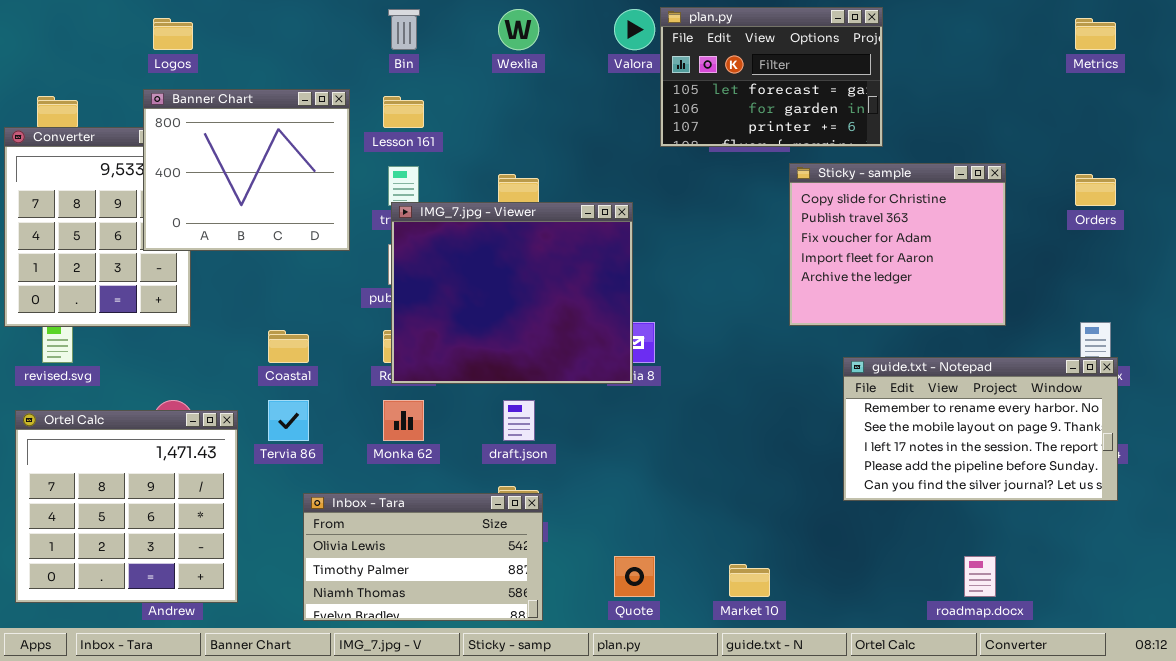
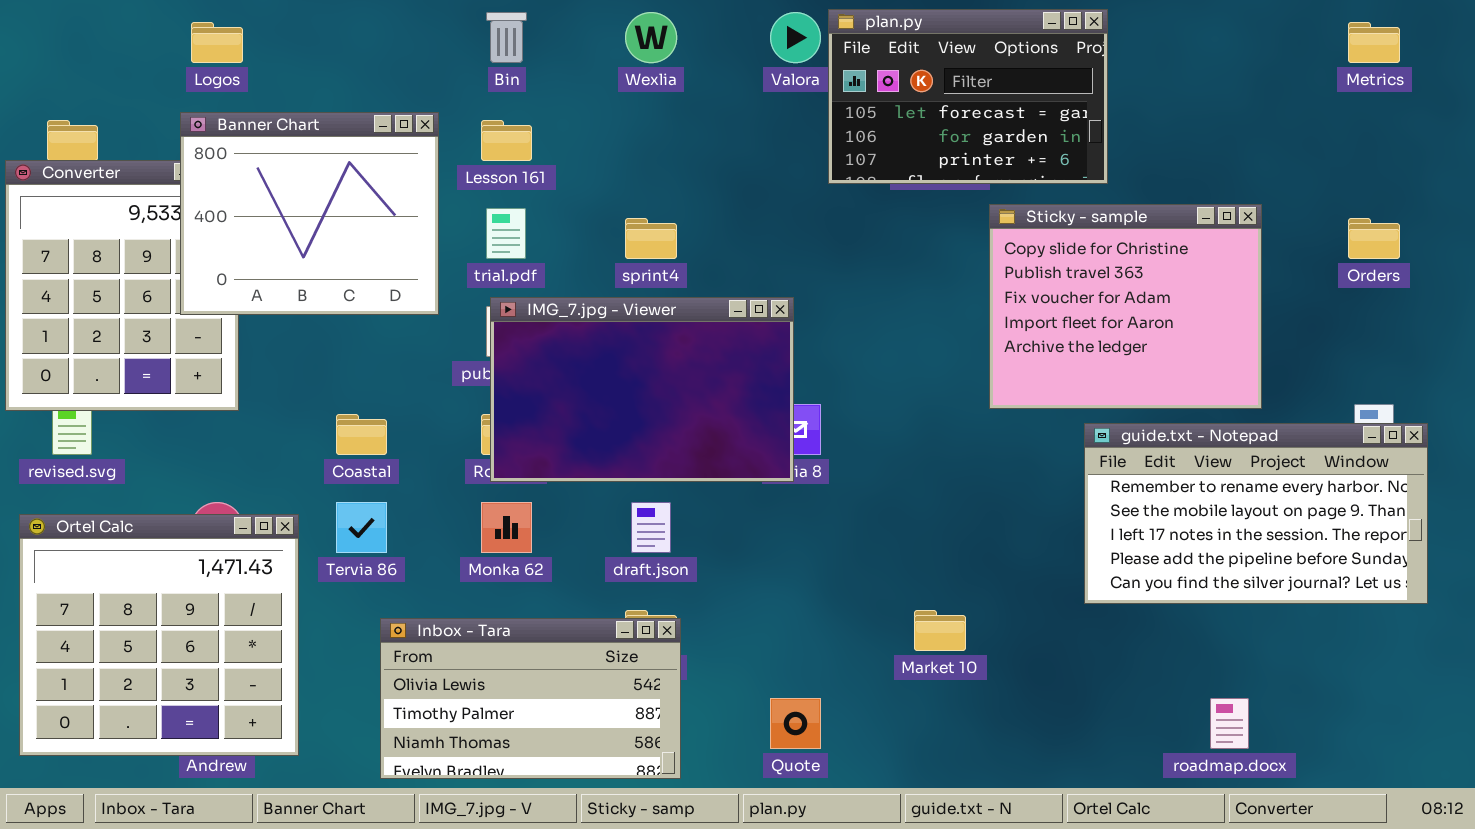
IMG_7.jpg - Viewer: [391,202,633,384] -> [490,297,794,482], resized
guide.txt - Notepad: [843,357,1118,501] -> [1084,423,1428,604], moved
Market 10: [729,564,770,597] -> [914,610,966,651], moved

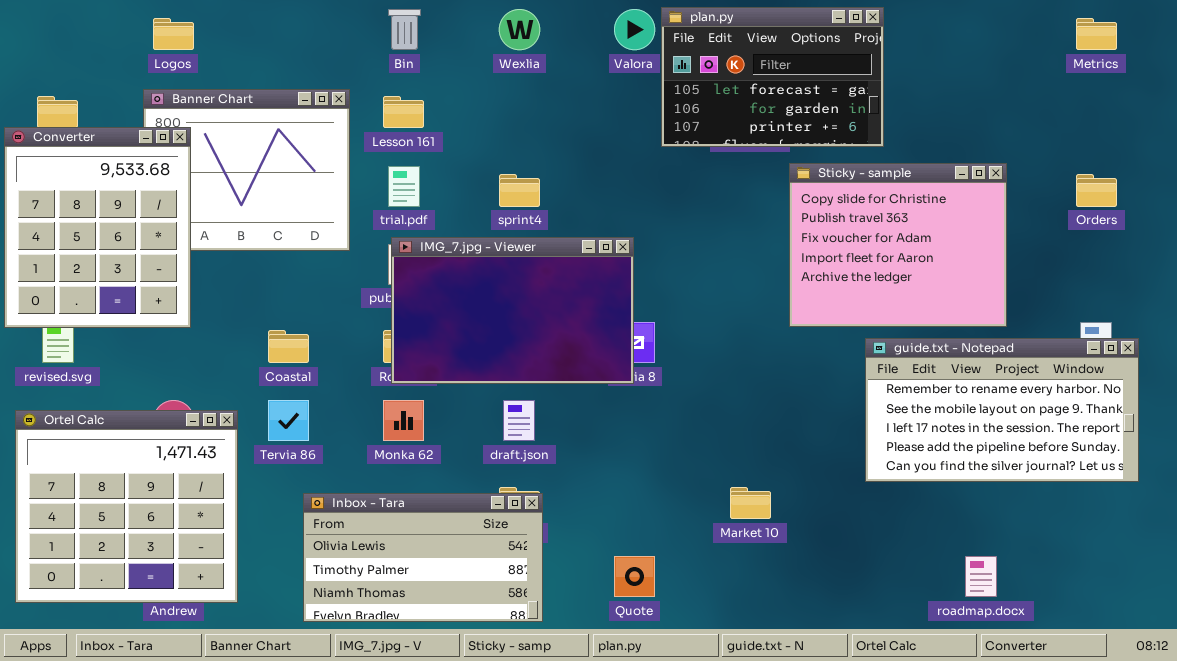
Converter: [5,160,239,411] -> [4,127,191,328], raised

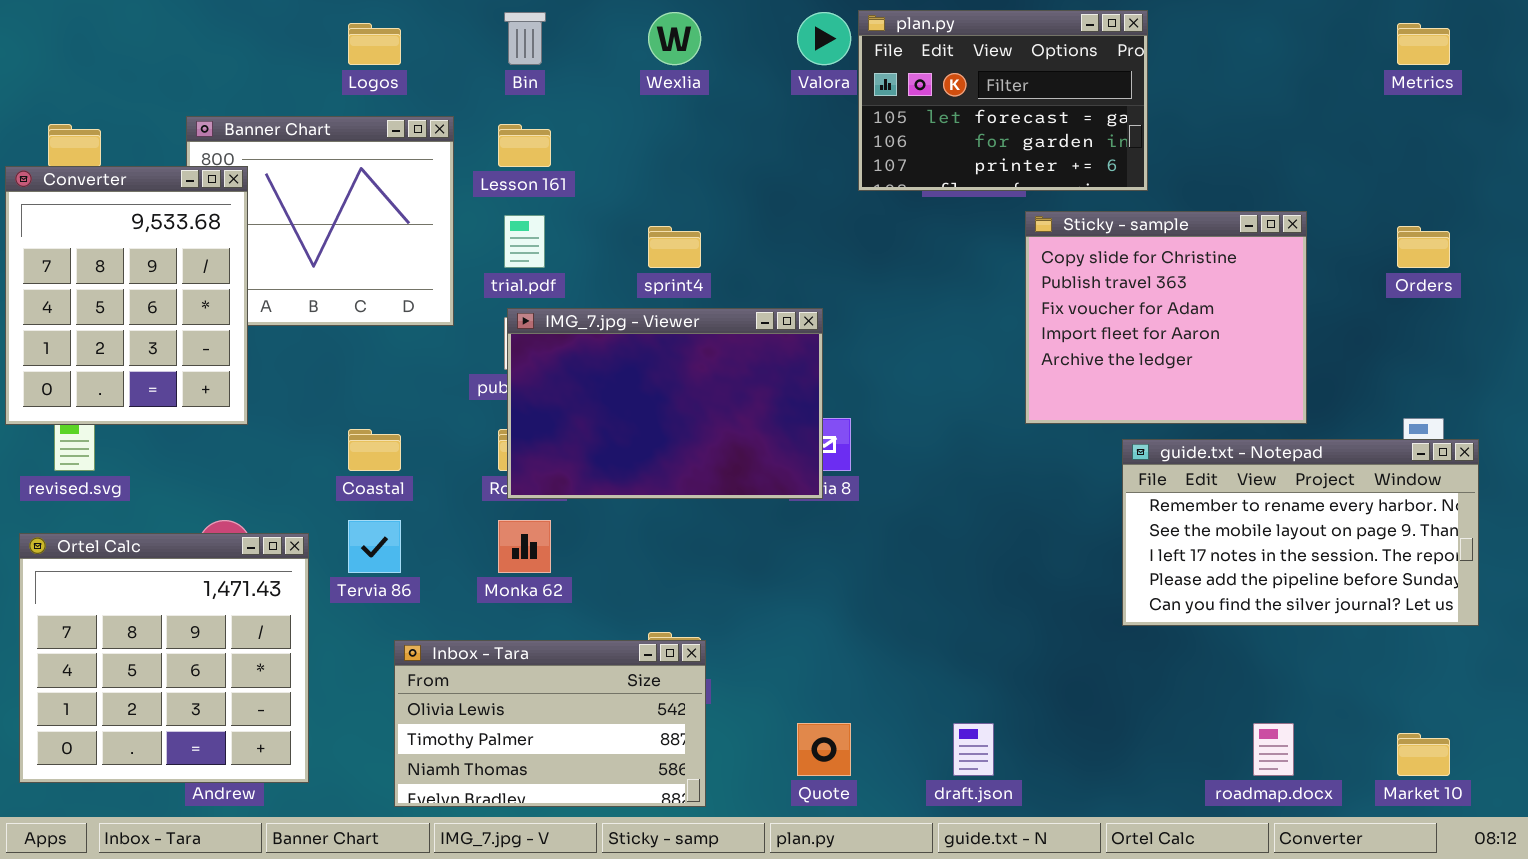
Logos: [153,18,194,50] -> [348,23,401,65], moved
draft.json: [503,400,535,441] -> [953,723,994,776], moved
Market 10: [730,487,771,519] -> [1397,733,1450,776], moved

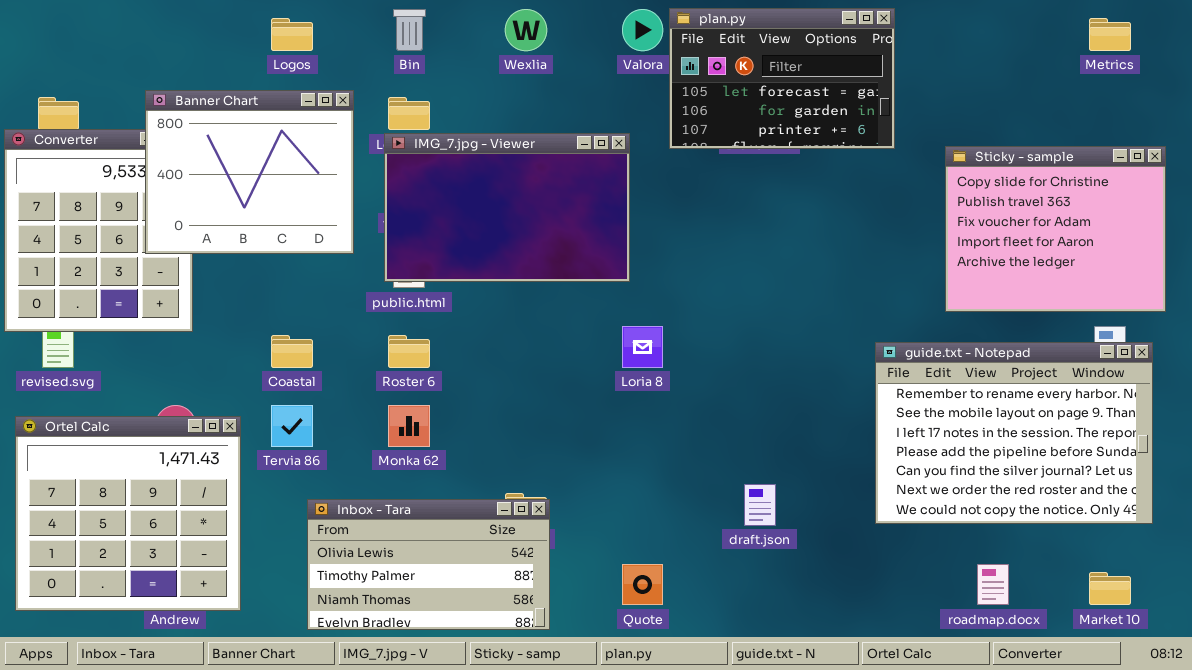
Banner Chart: [186,116,454,326] -> [145,90,354,254], raised
Sticky - sample: [1025,211,1307,424] -> [945,146,1166,312], moved
IMG_7.jpg - Viewer: [507,308,823,499] -> [384,133,630,282], moved
guide.txt - Notepad: [1122,439,1479,626] -> [875,342,1153,524], resized
draft.json: [953,723,994,776] -> [744,484,776,526], moved

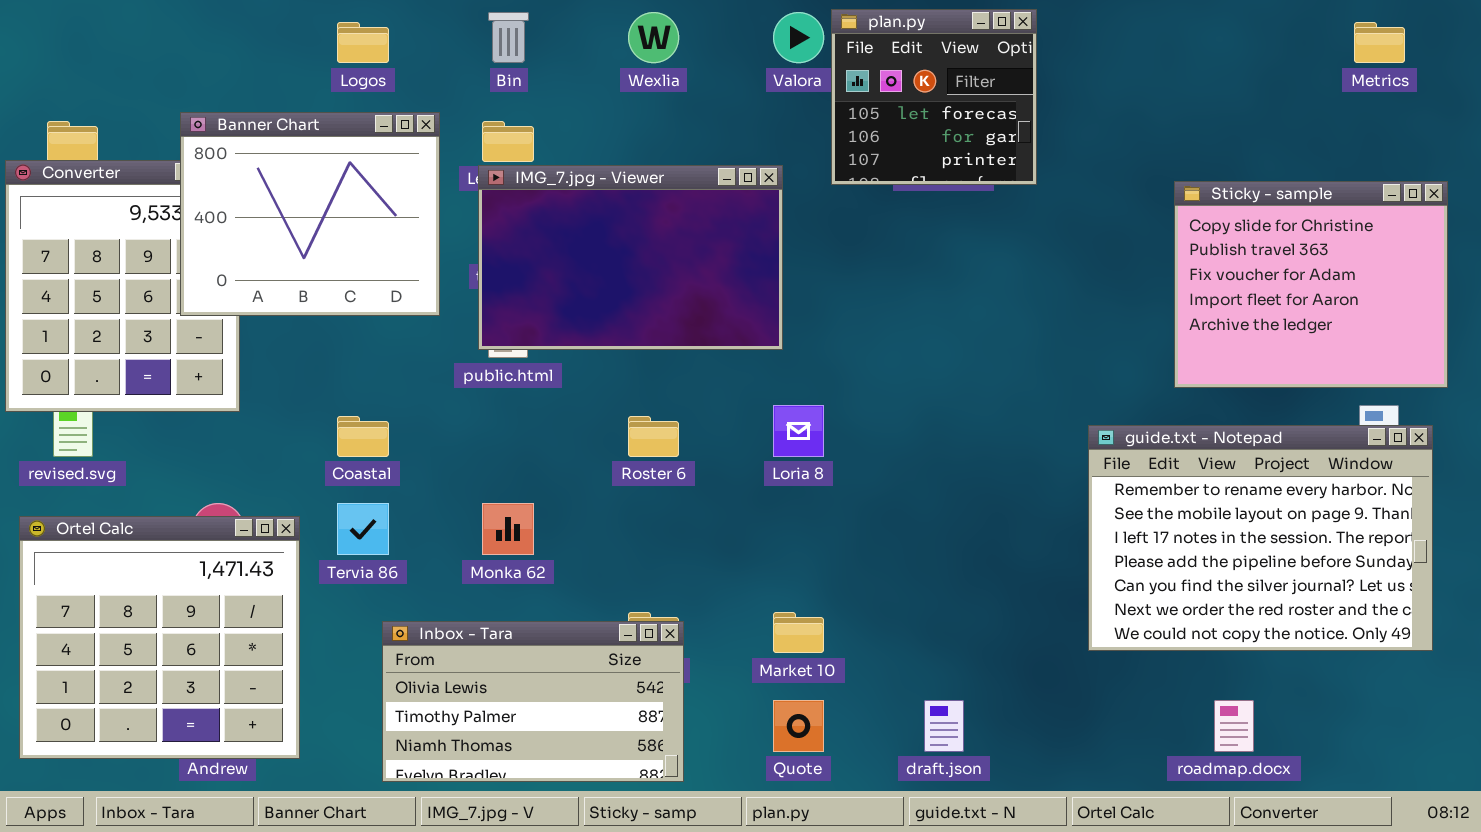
plan.py: [669,8,895,149] -> [831,9,1037,185], resized
Roster 6: [388,335,430,368] -> [628,416,679,457], moved
draft.json: [744,484,776,526] -> [924,700,964,752], moved
Market 10: [1089,572,1131,605] -> [773,612,824,653], moved

